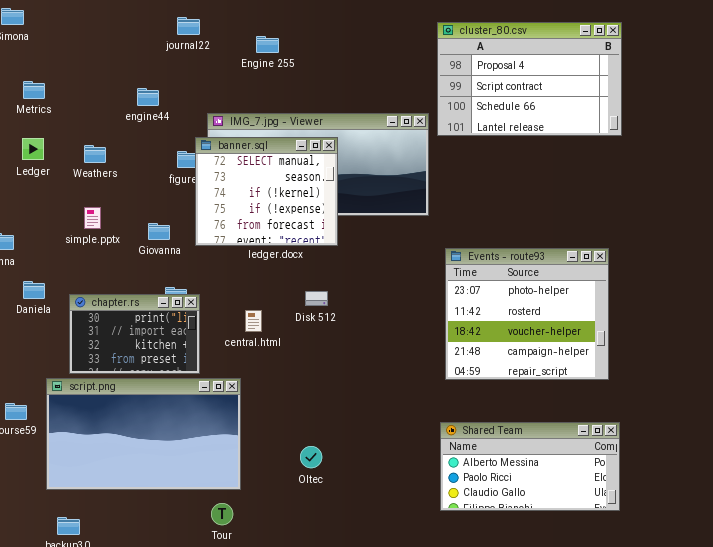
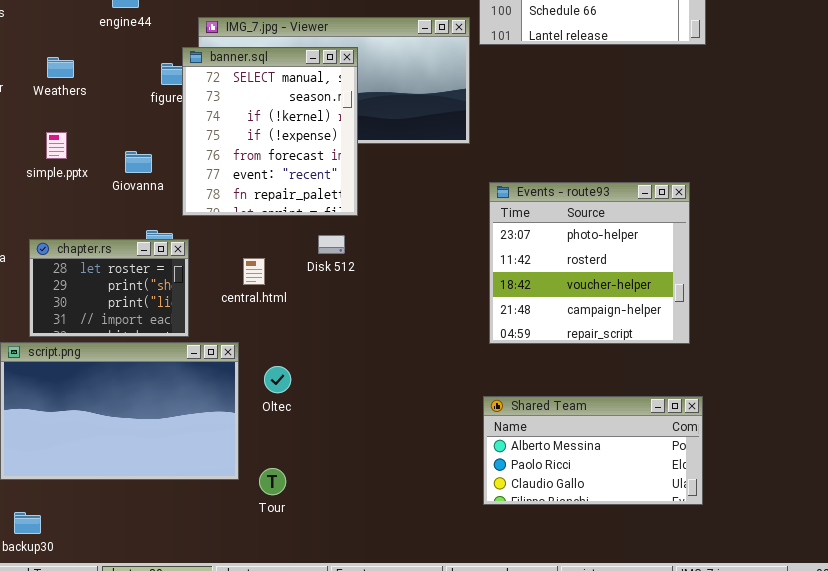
banner.sql: [195,137,338,246] -> [182,47,358,216], resized
chapter.rs: [69,294,200,374] -> [29,239,189,337], scrolled up 2 rows
Oltec: [300,446,322,468] -> [264,366,291,393], moved
Tour: [211,503,233,525] -> [259,468,286,495], moved

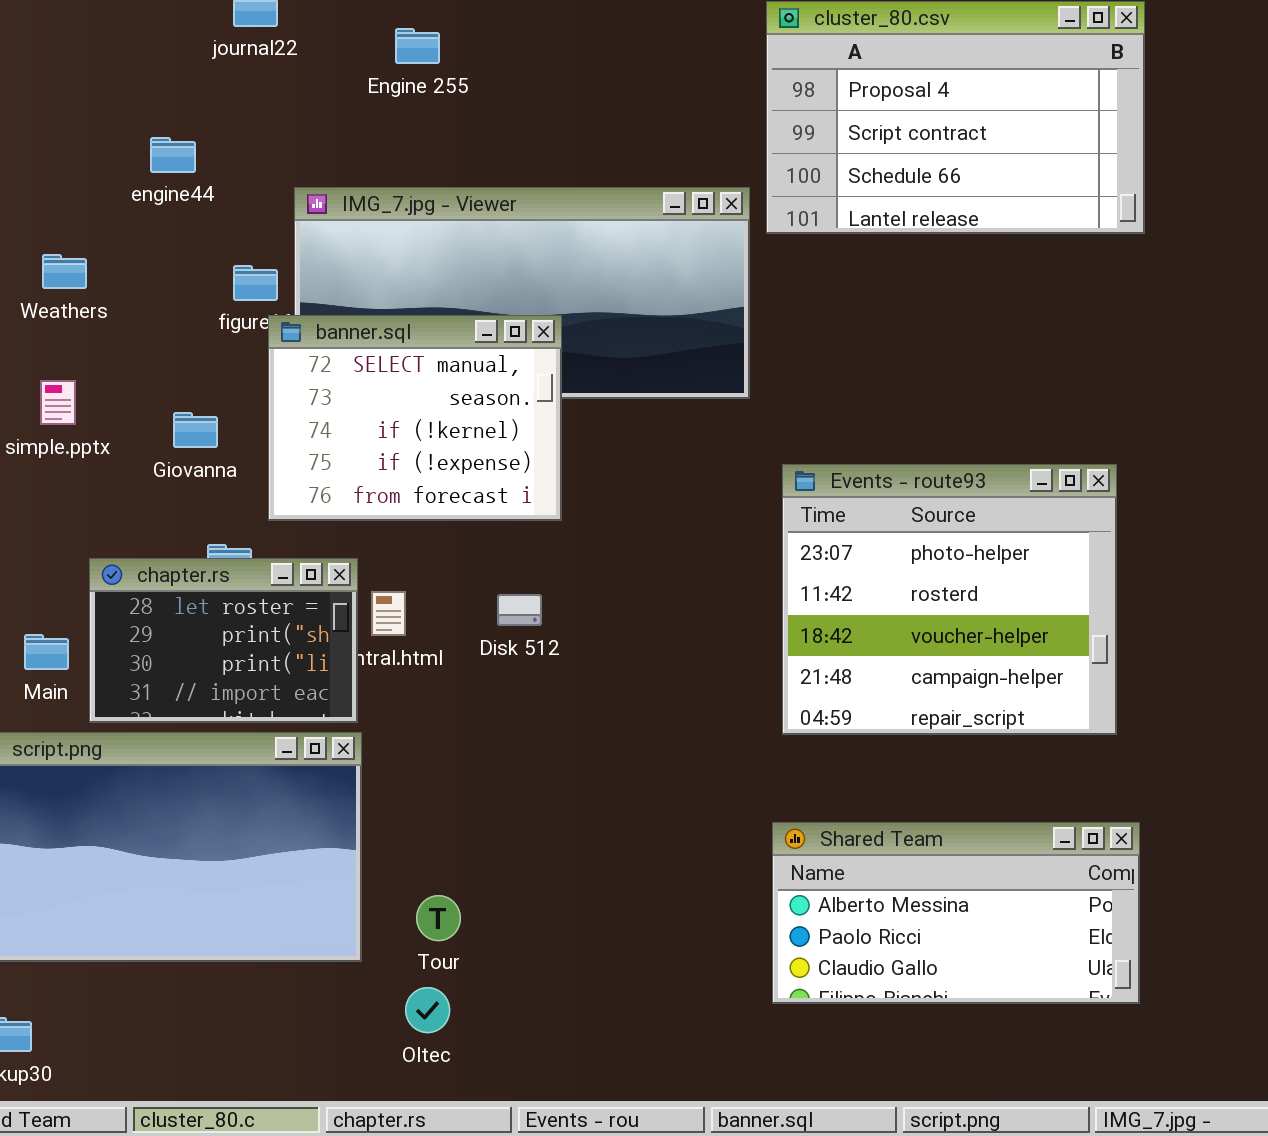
banner.sql: [182,47,358,216] -> [268,315,562,521], resized
Disk 512: [318,235,345,254] -> [497,594,542,626], moved
chapter.rs: [29,239,189,337] -> [89,558,358,723], moved
Oltec: [264,366,291,393] -> [405,987,450,1033], moved
Tour: [259,468,286,495] -> [416,895,461,941], moved

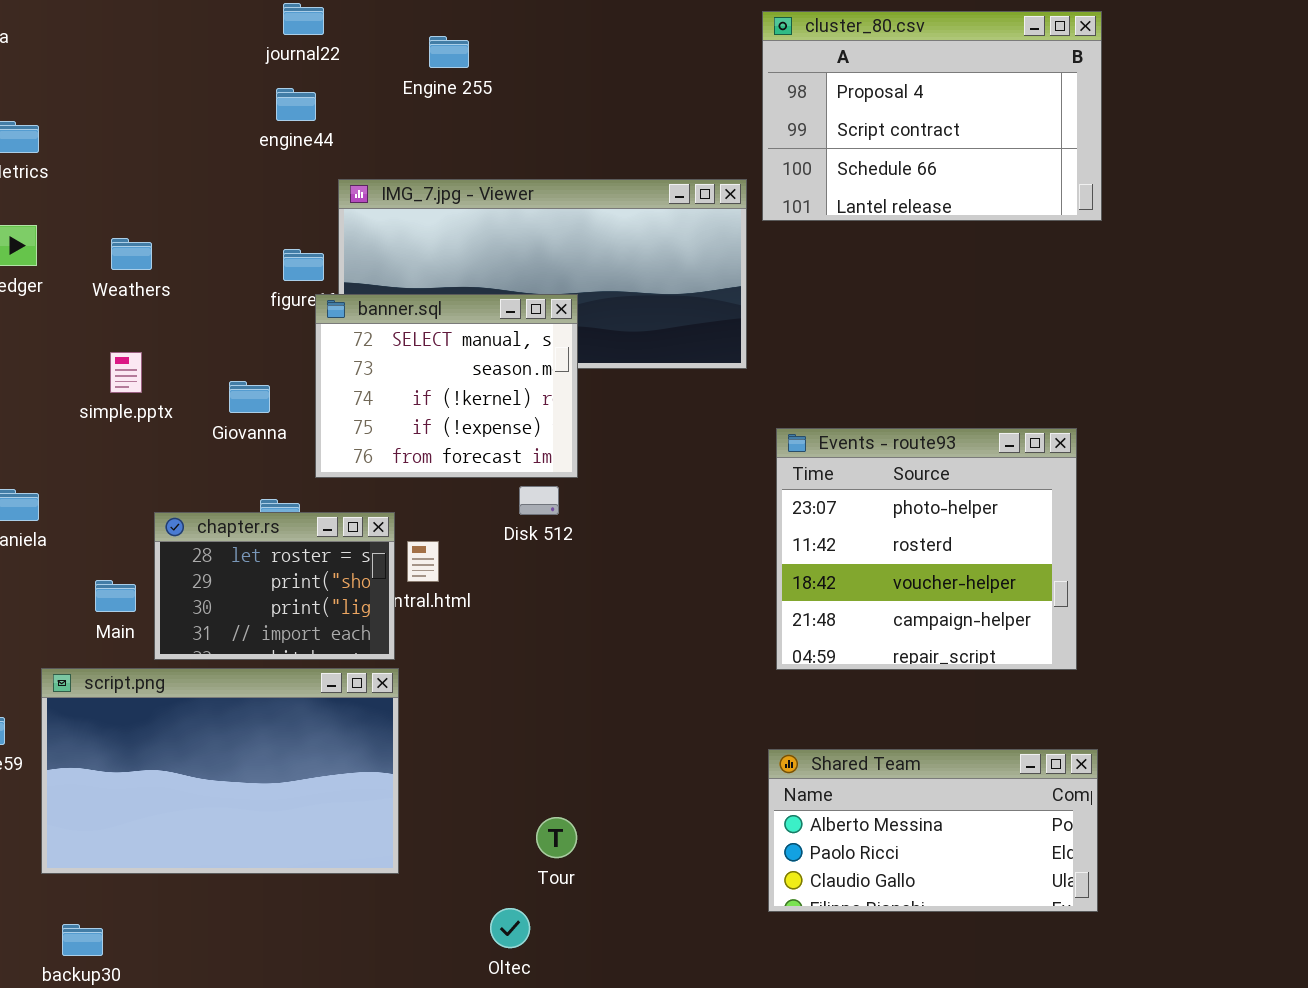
engine44: [150,137,196,173] -> [276,88,316,121], moved
Disk 512: [497,594,542,626] -> [519,486,559,515], moved
Tour: [416,895,461,941] -> [536,817,577,858], moved
Oltec: [405,987,450,1033] -> [490,908,530,948], moved

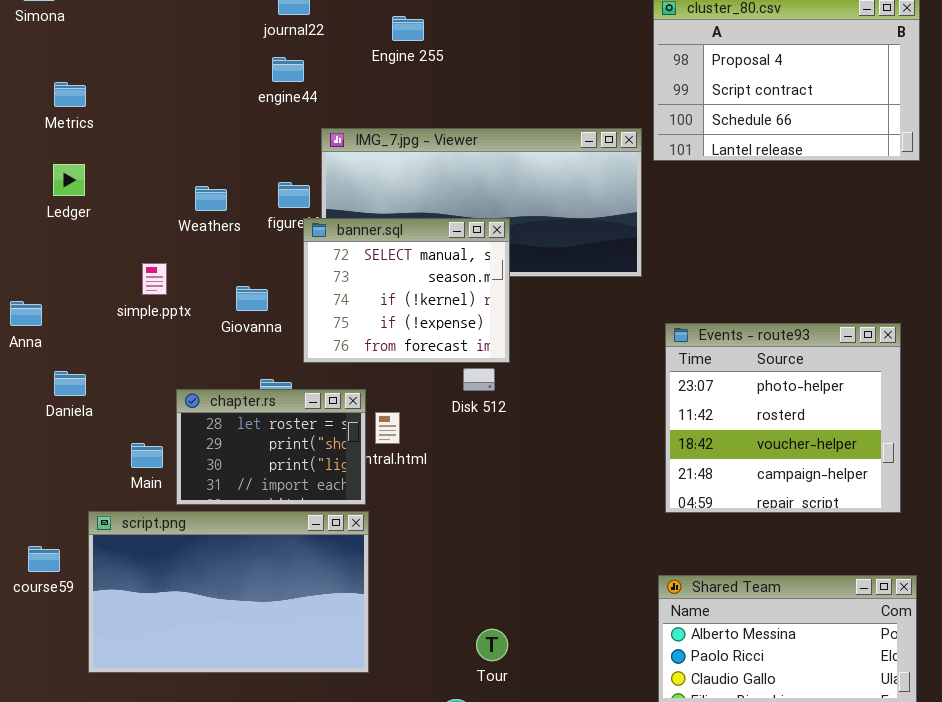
Weathers: [111,238,152,270] -> [195,186,227,211], moved

